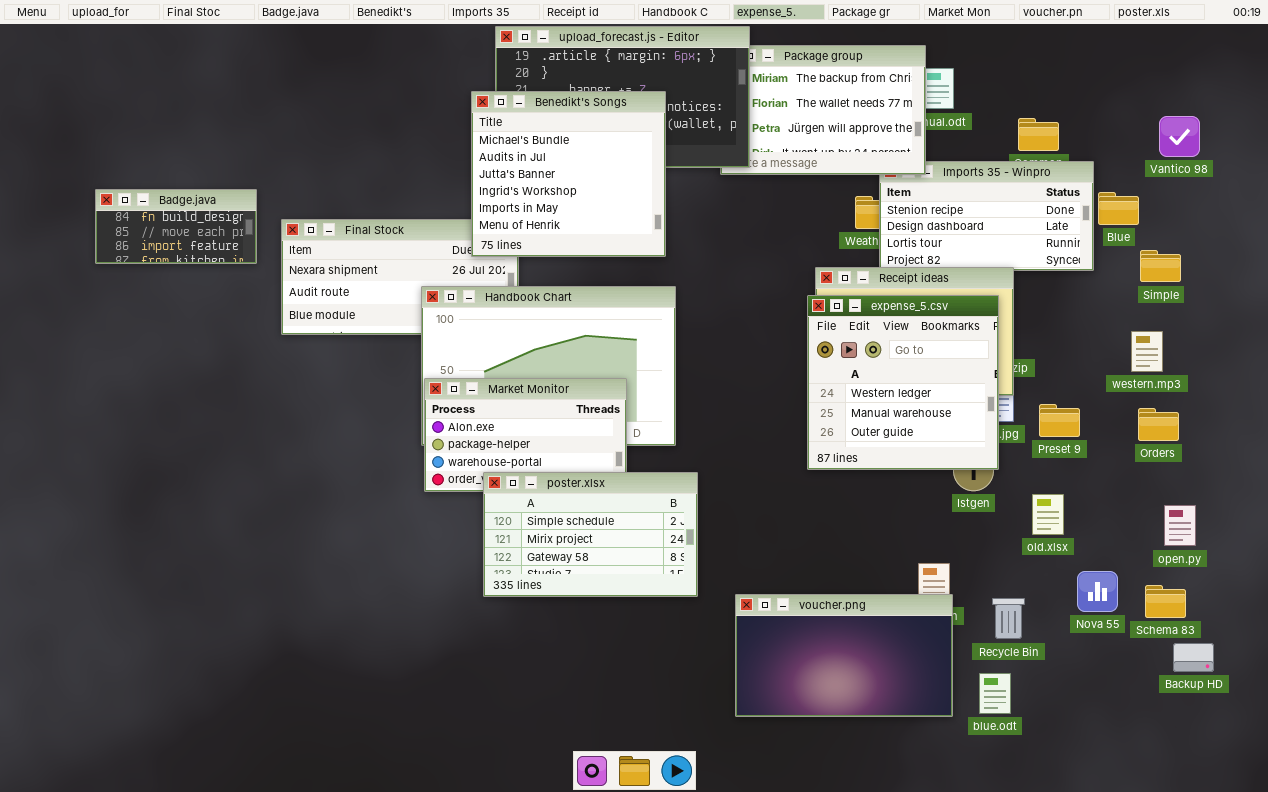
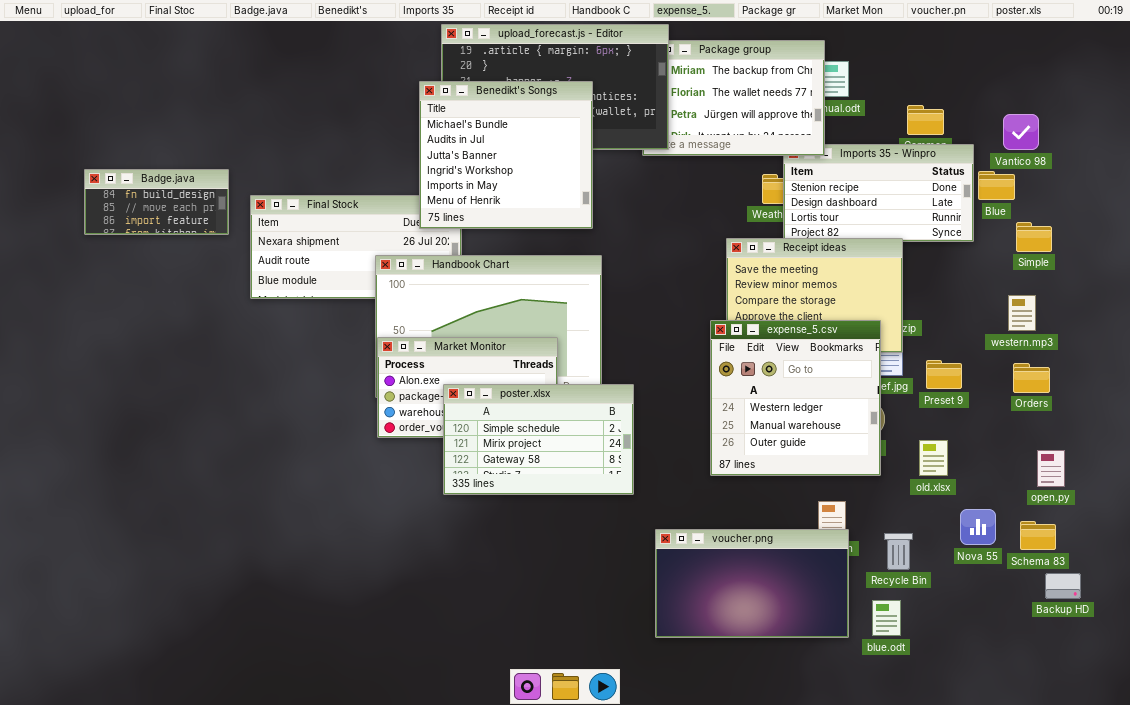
Vantico 98: [1159,116,1200,157] -> [1003,114,1039,150], moved
expense_5.csv: [807,295,999,470] -> [710,320,881,476], moved
poster.xlsx: [483,472,698,597] -> [443,384,634,495], moved

